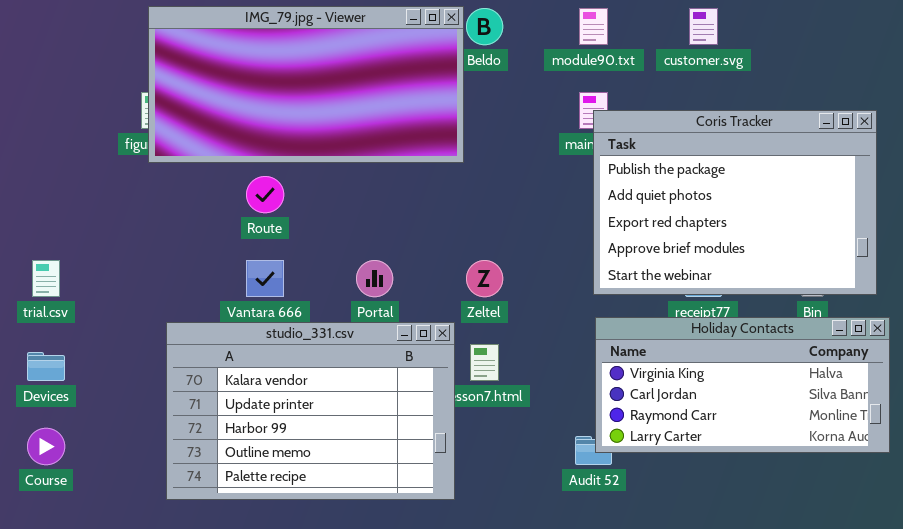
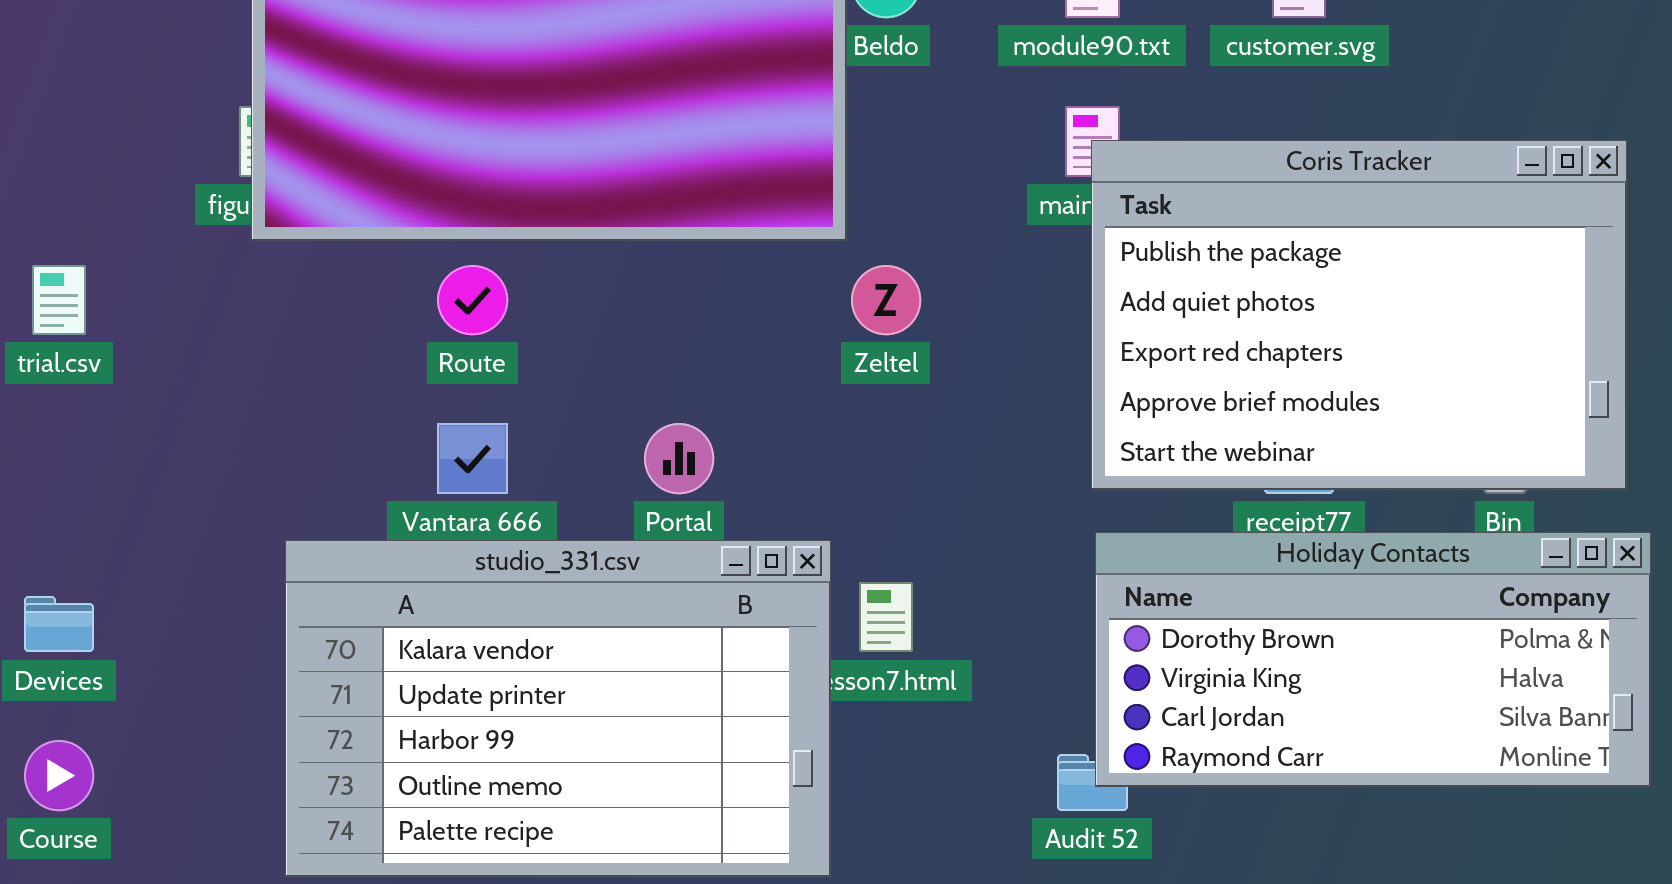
trial.csv: [32,260,60,297] -> [32,265,86,335], moved
Zeltel: [466,260,503,297] -> [851,265,921,335], moved
Holiday Contacts: [595,317,890,453] -> [1095,532,1651,787], scrolled up 1 row

